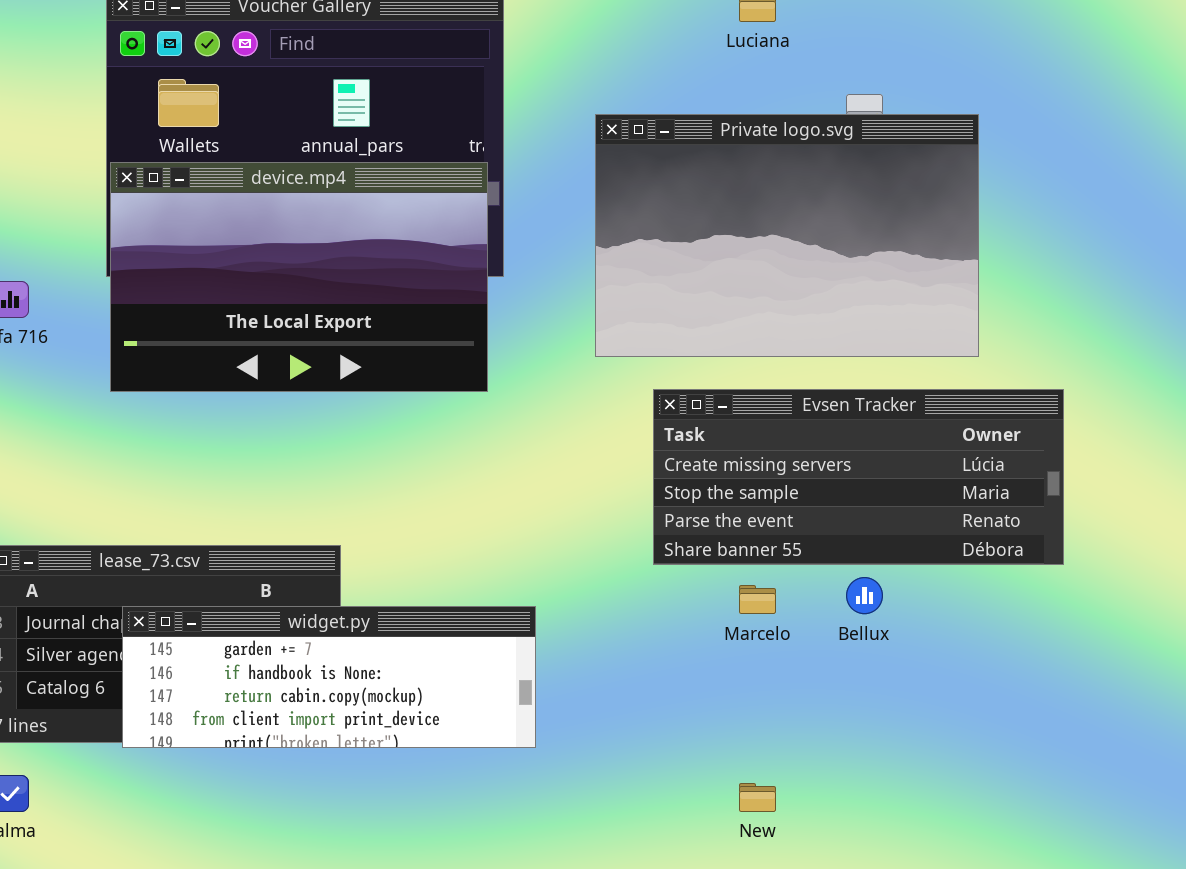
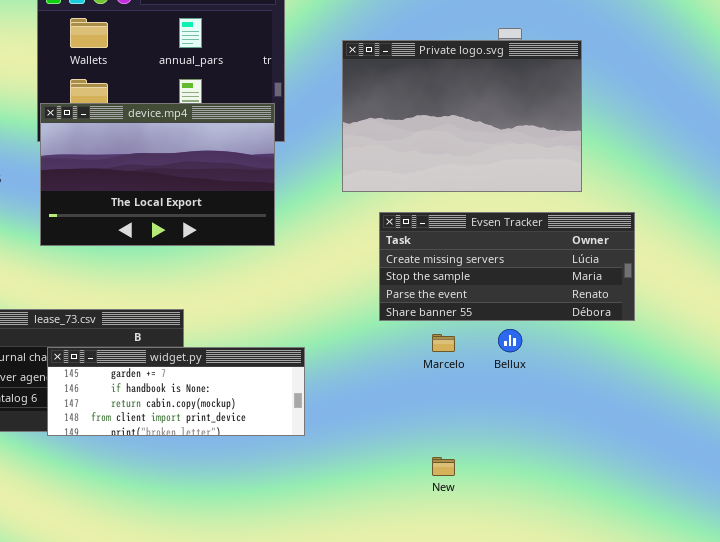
device.mp4: [110,162,488,392] -> [40,103,275,246], moved

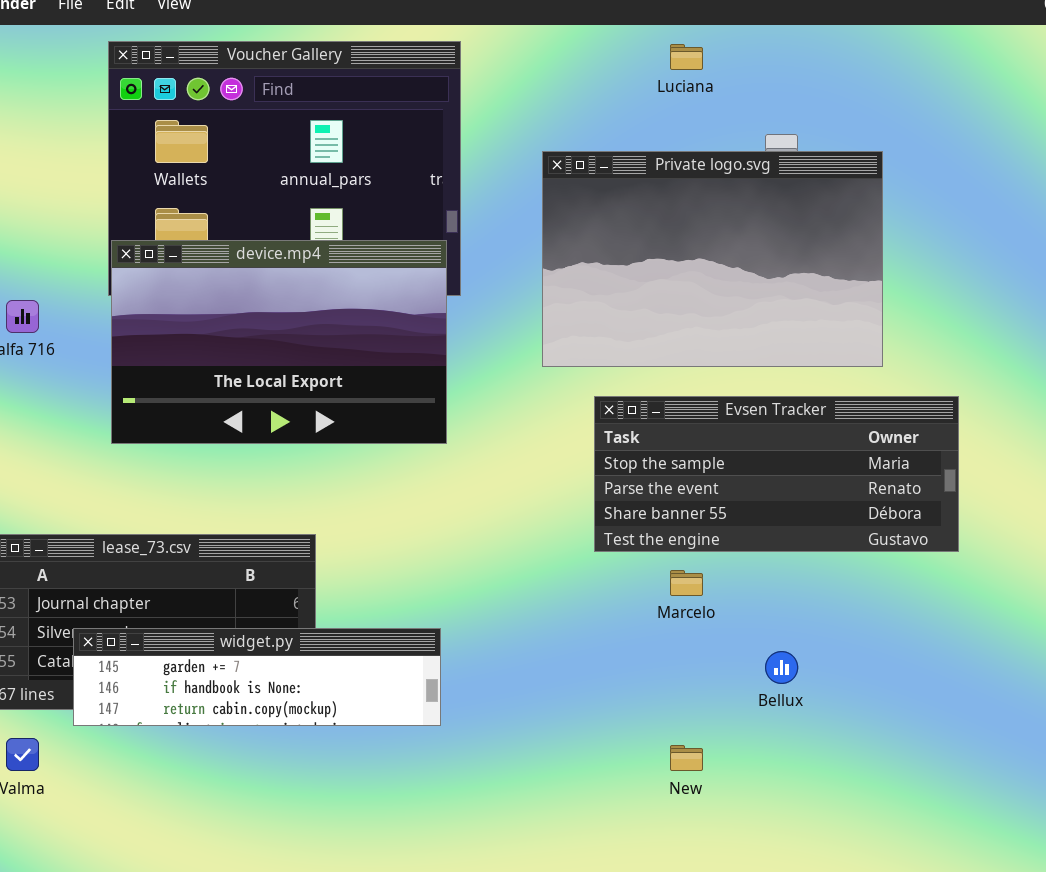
Evsen Tracker: [379,212,635,321] -> [594,396,959,552], scrolled down 1 row
Bellux: [498,329,522,352] -> [765,651,798,684], moved
widget.py: [47,347,305,436] -> [73,628,441,726], moved, resized

